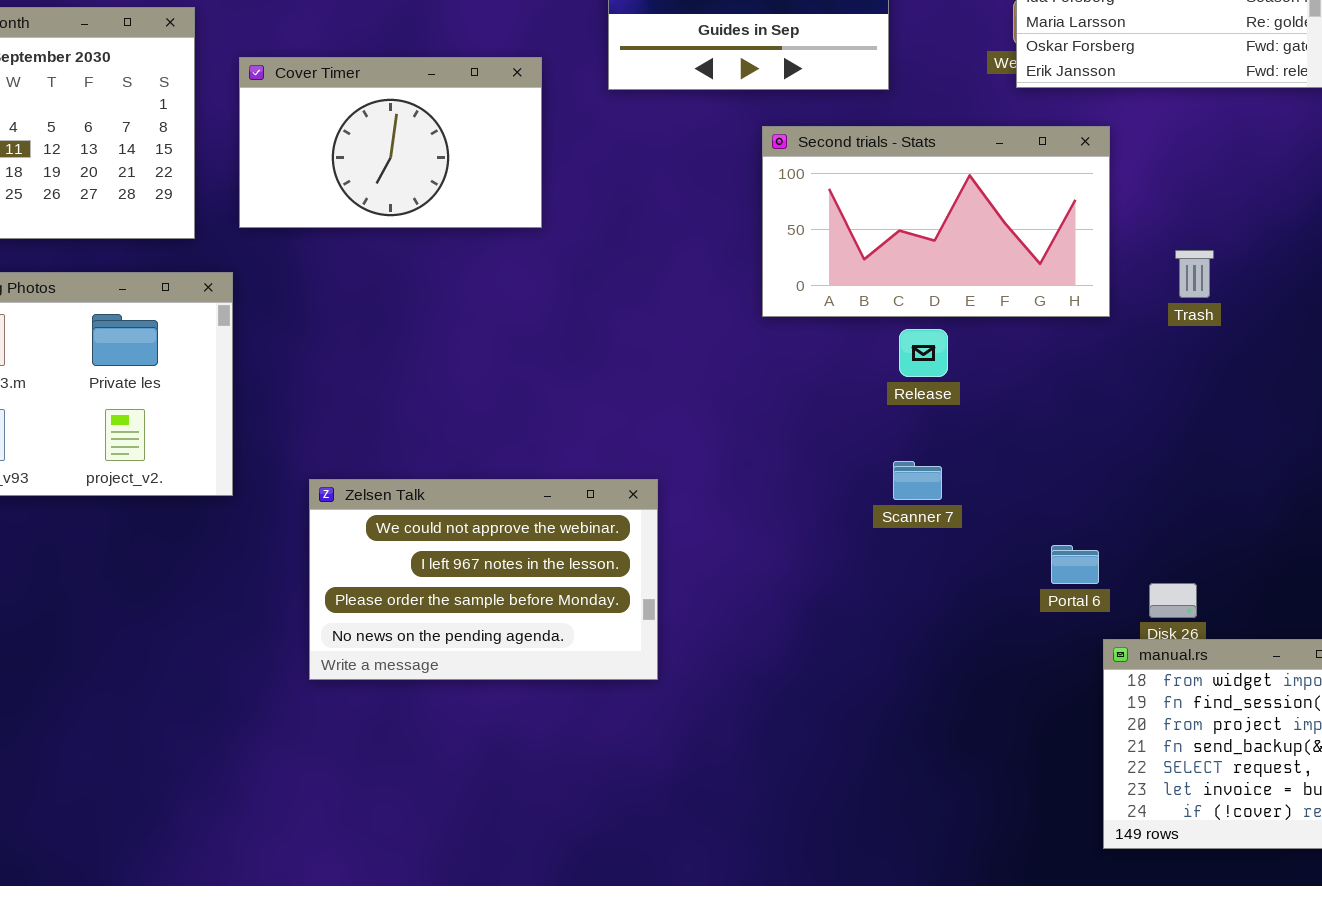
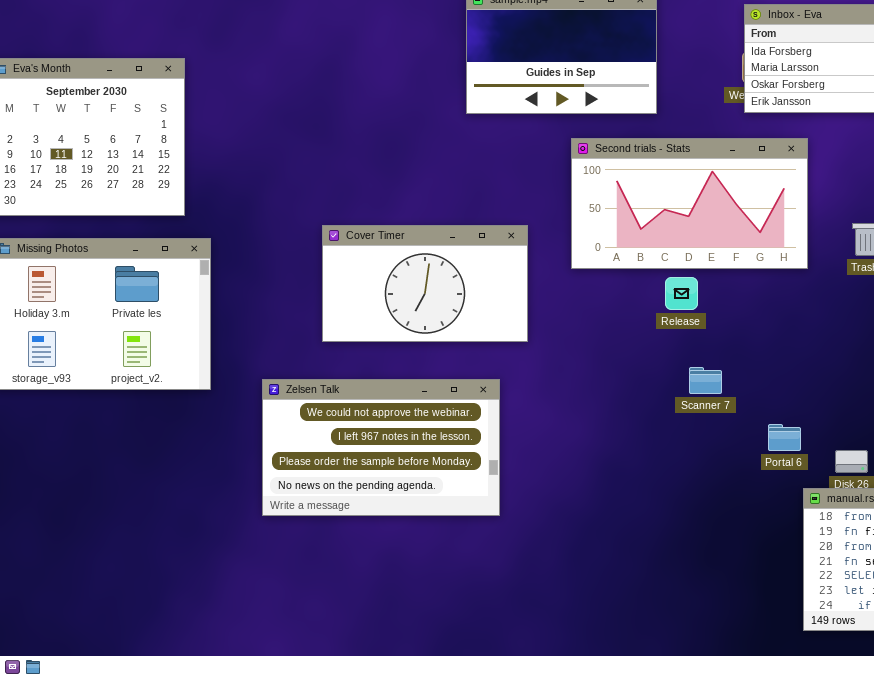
Cover Timer: [239,57,542,228] -> [322,225,528,342], moved
Scanner 7: [893,461,942,500] -> [689,367,722,394], moved

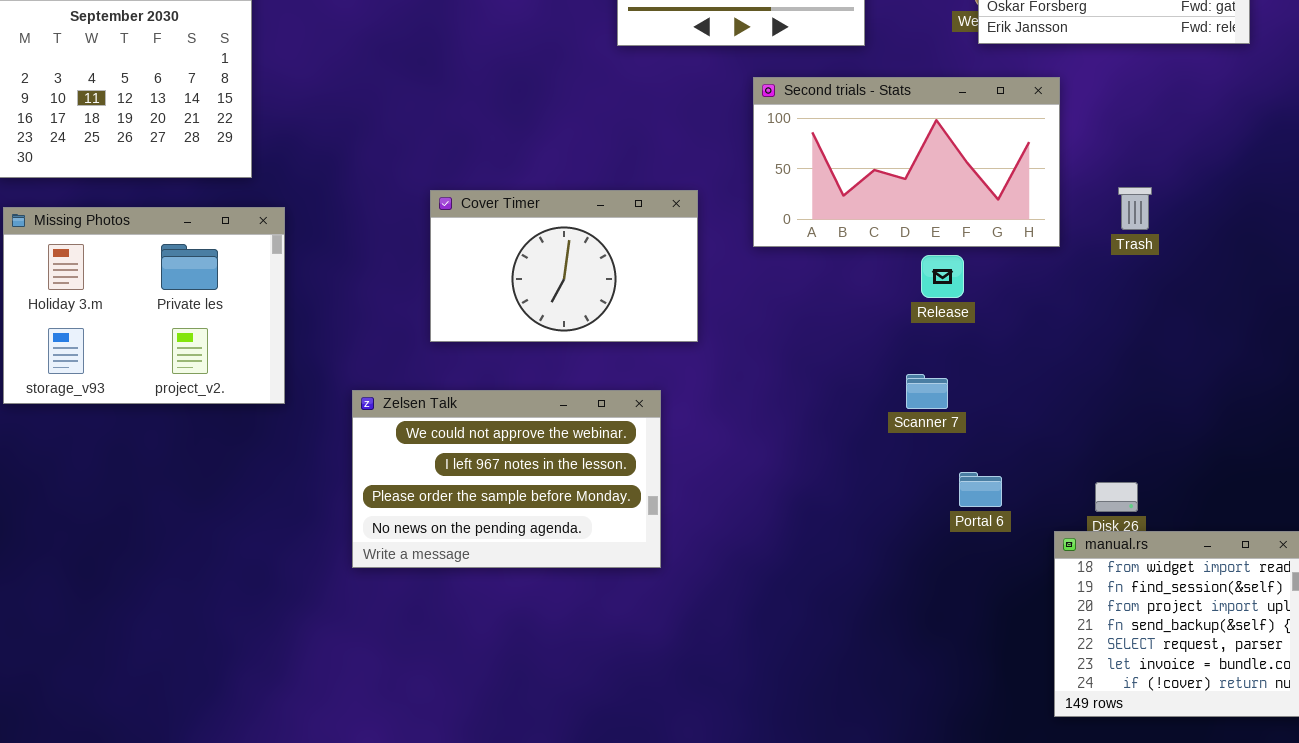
Release: [665,277,698,310] -> [921,255,964,298], moved
Portal 6: [768,424,801,451] -> [959,472,1002,507], moved

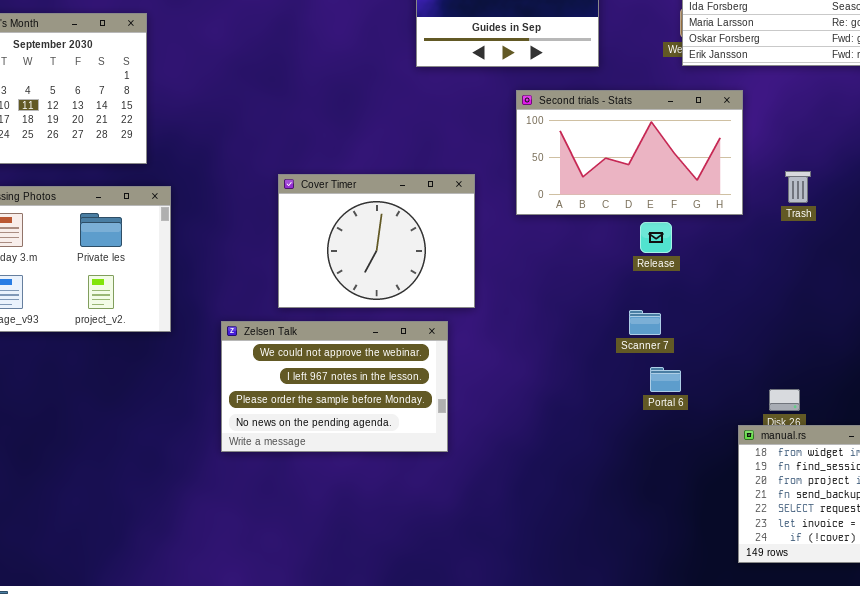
Cover Timer: [430,190,698,342] -> [278,174,475,308], resized
Portal 6: [959,472,1002,507] -> [650,367,681,392], moved

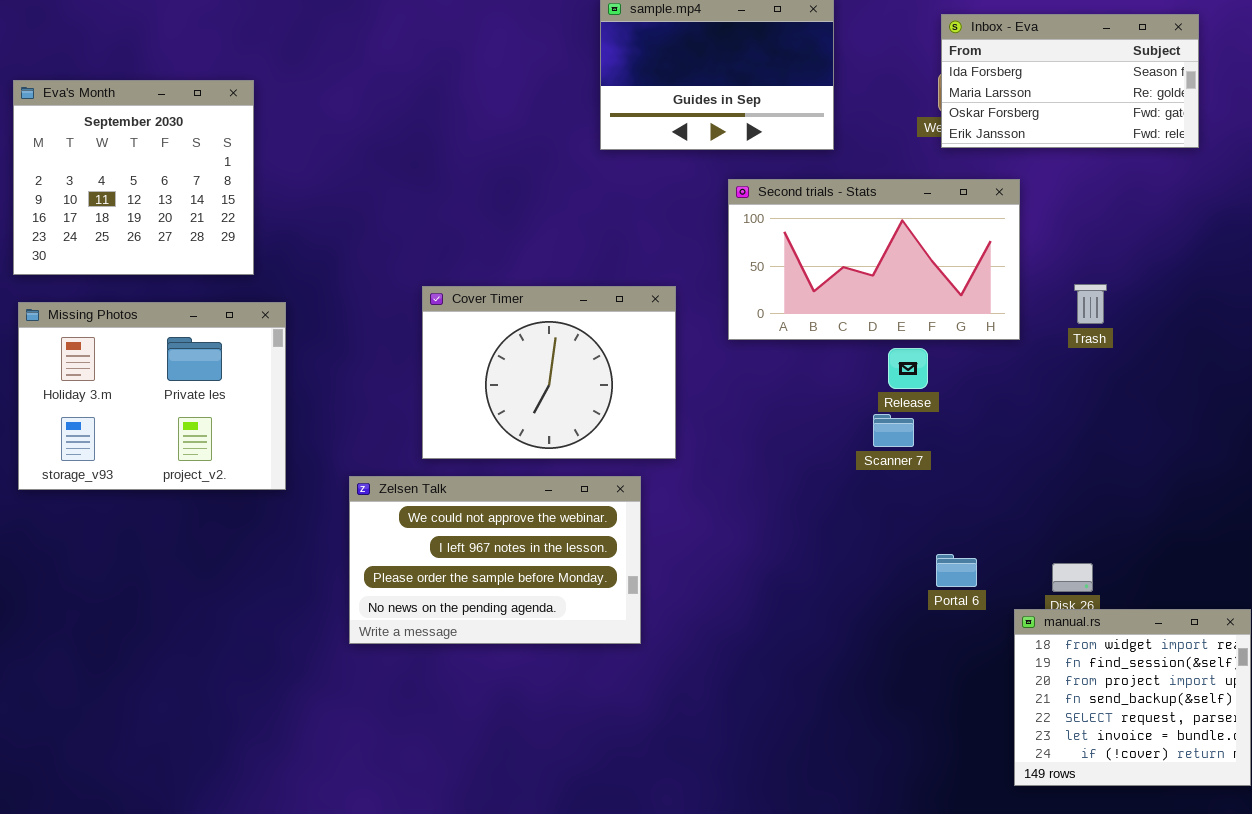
Scanner 7: [629,310,661,335] -> [873,414,914,447], moved
Portal 6: [650,367,681,392] -> [936,554,977,587], moved

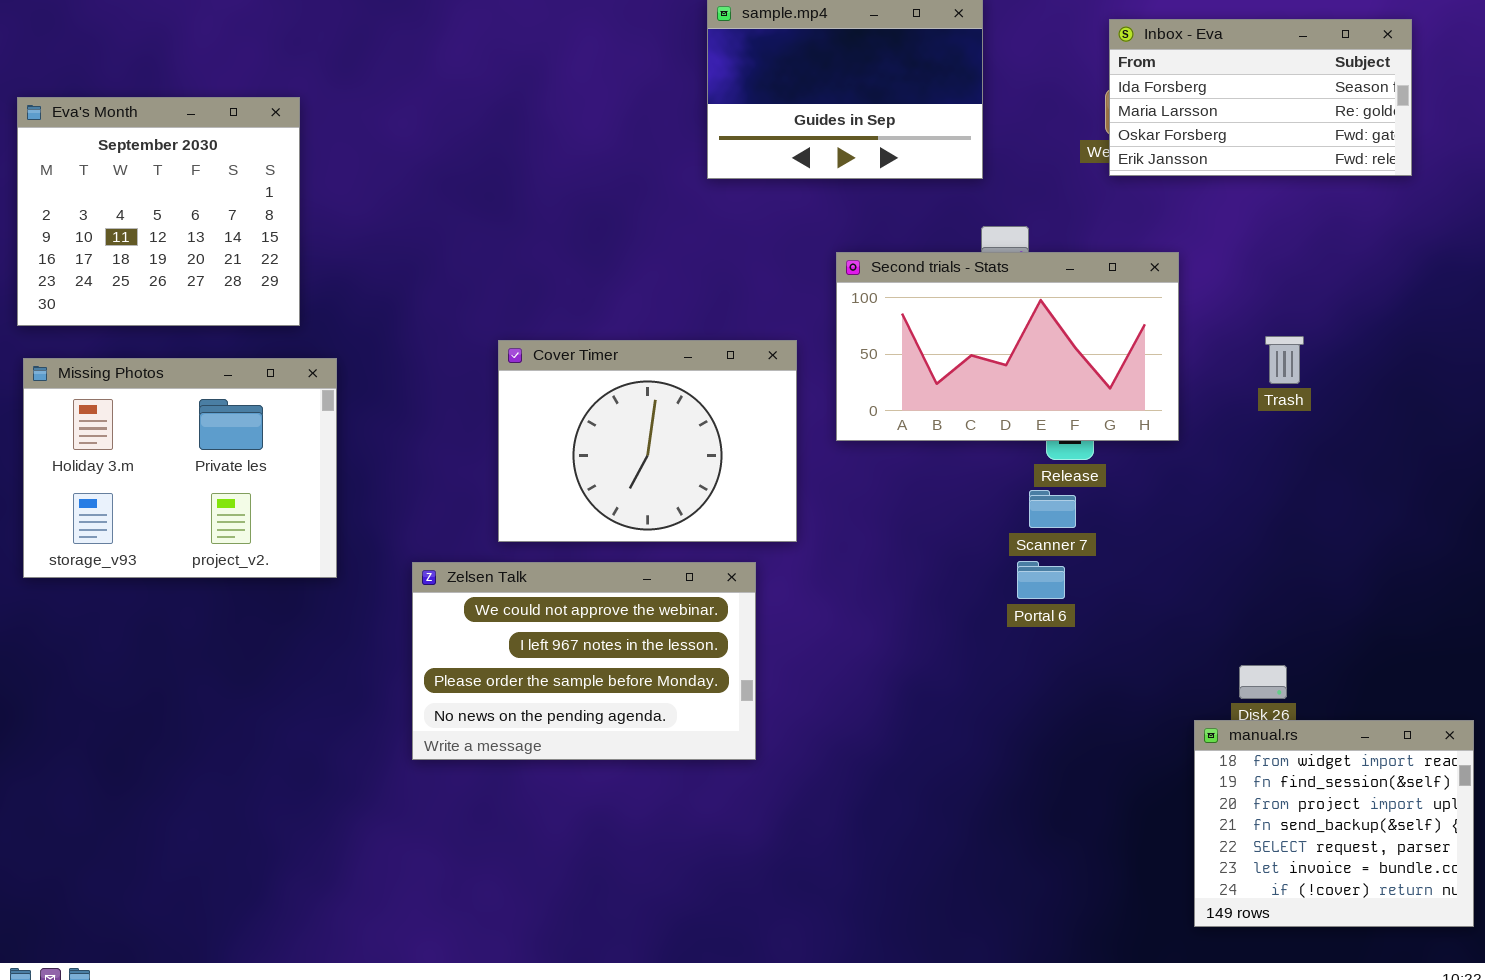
Second trials - Stats: [728,179,1020,340] -> [836,252,1179,441], moved
Portal 6: [936,554,977,587] -> [1017,561,1065,599], moved

